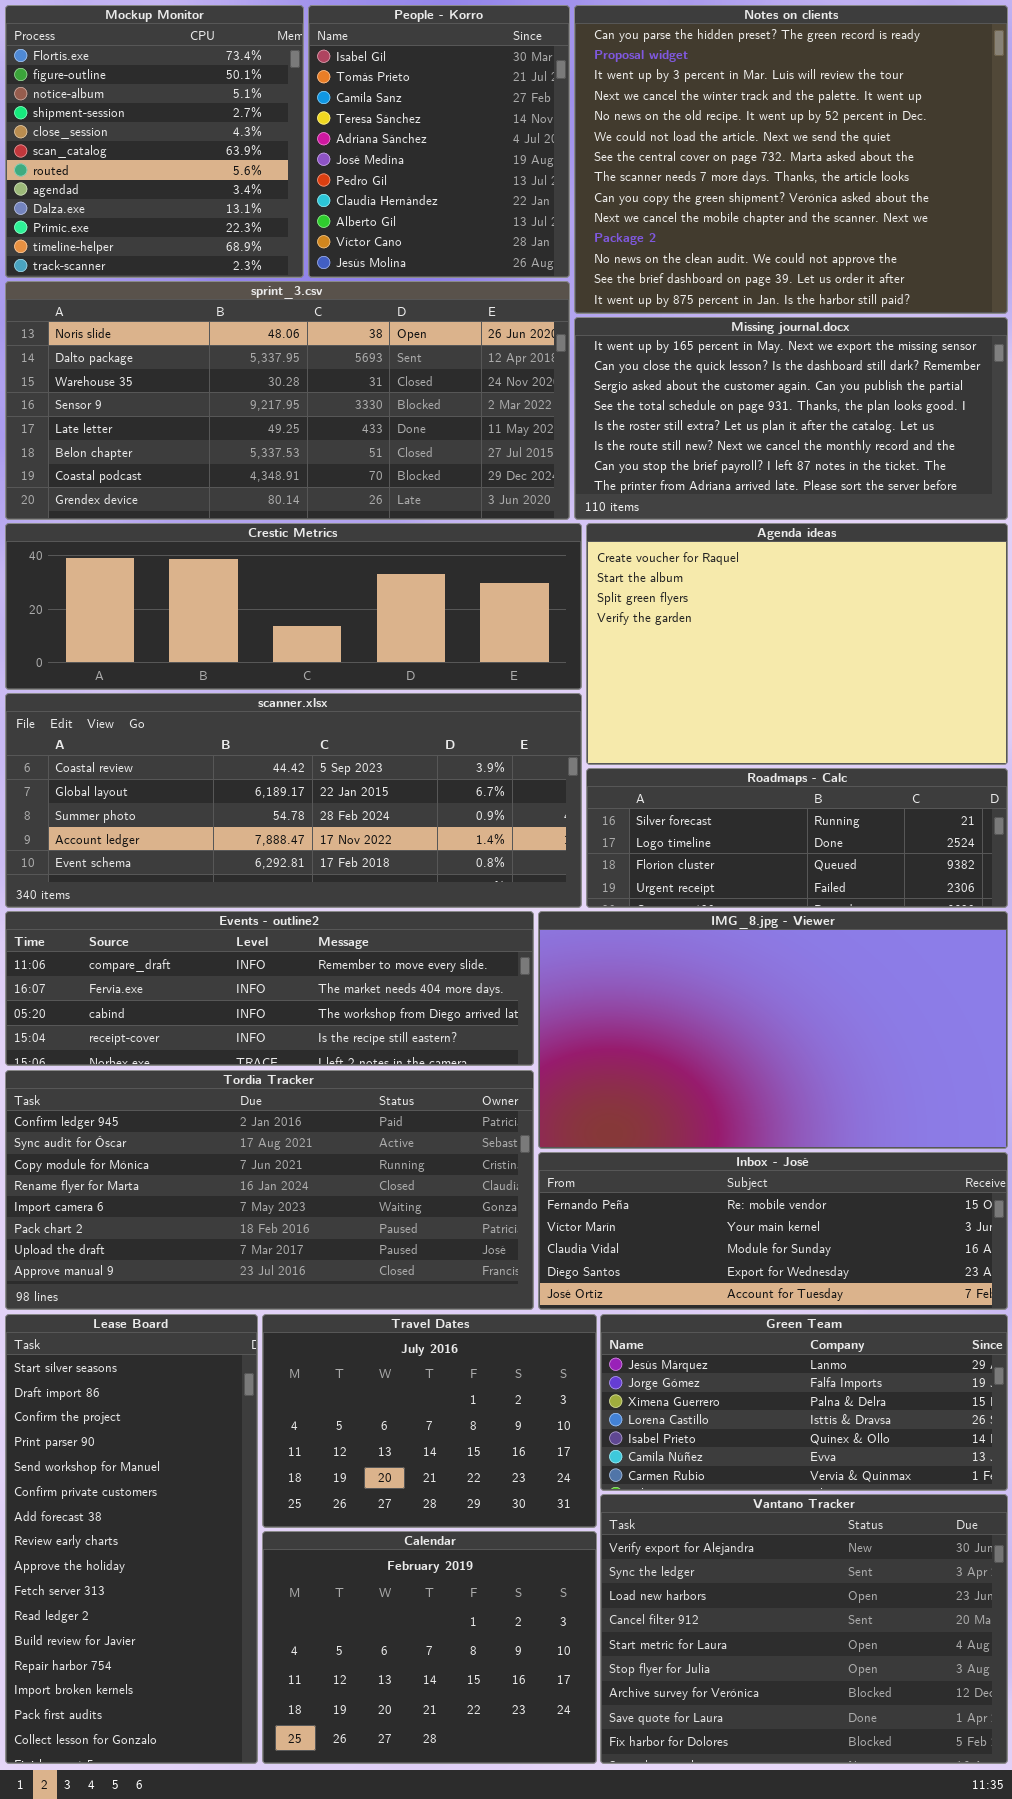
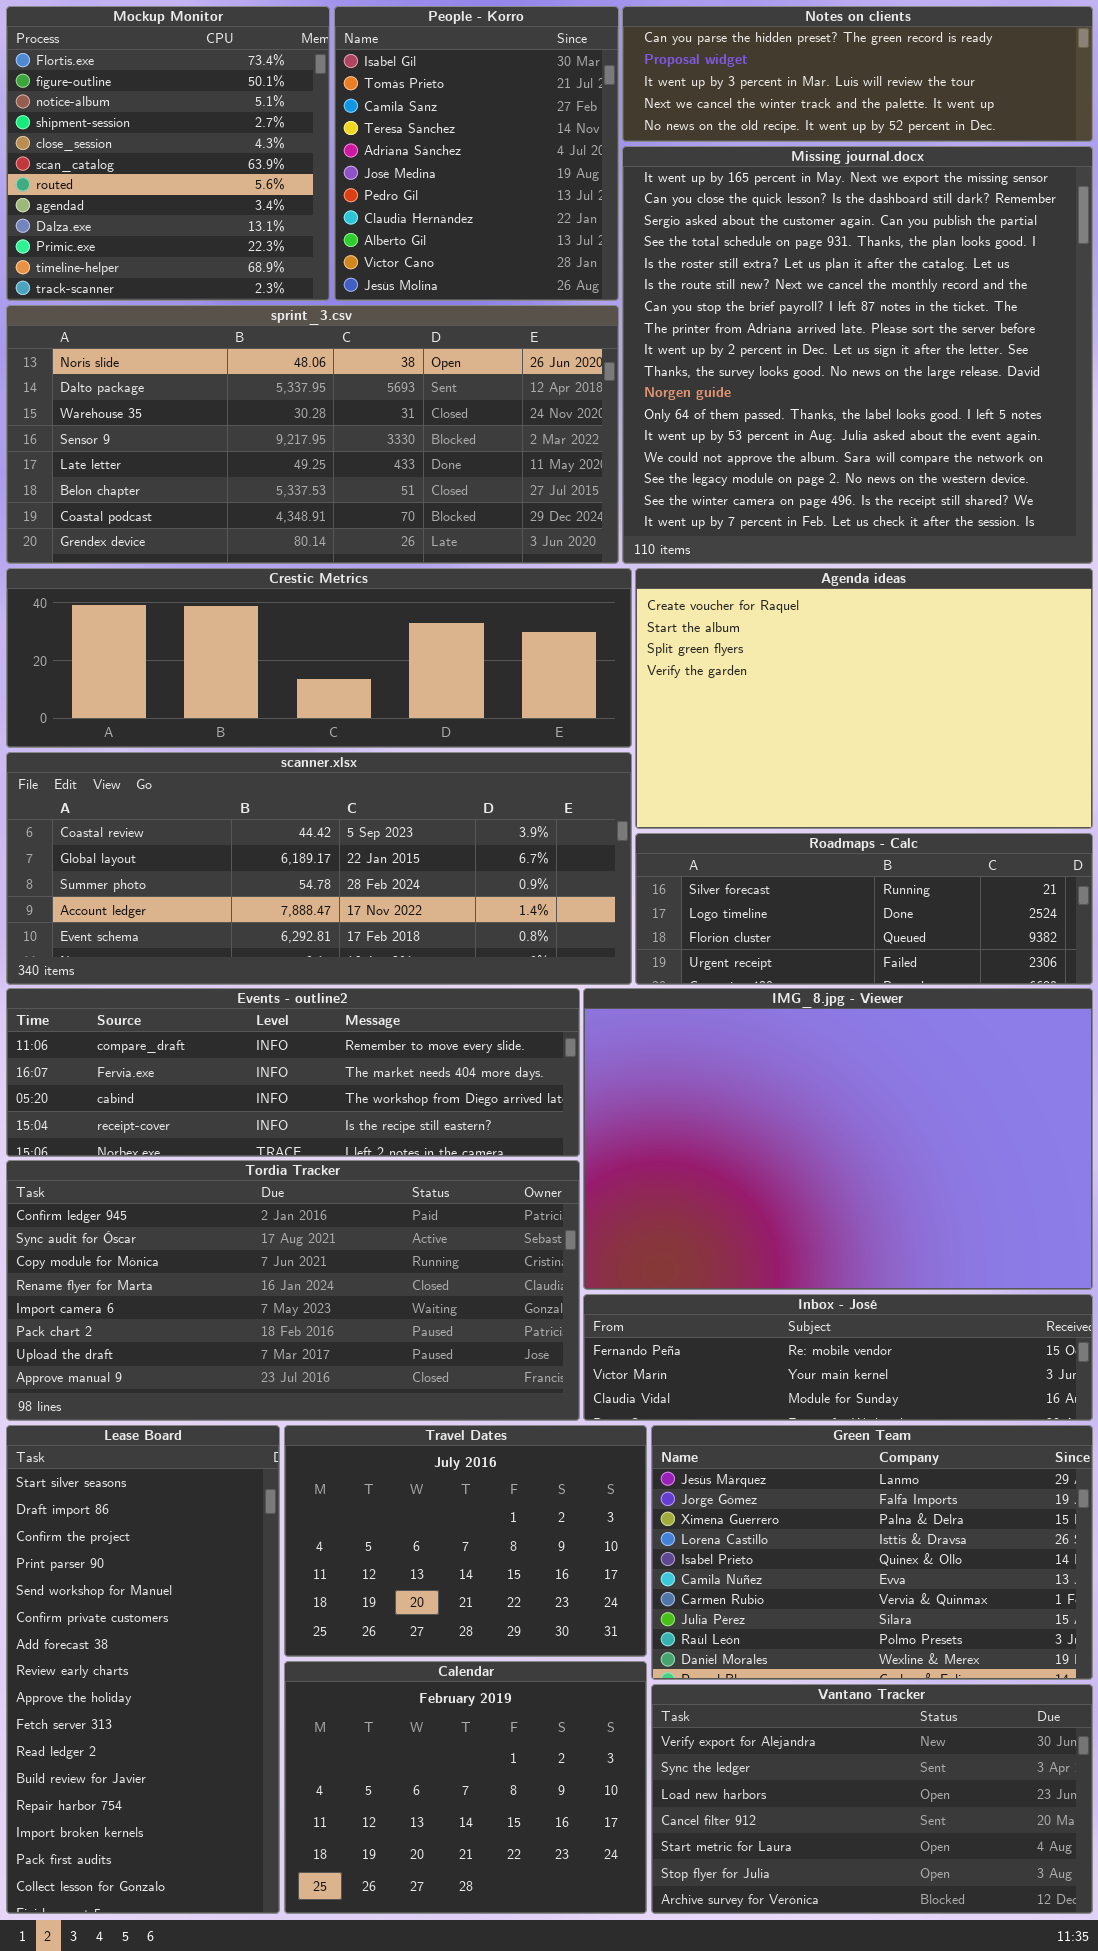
Notes on clients: [574,5,1008,314] -> [622,6,1093,142], resized
Missing journal.docx: [574,317,1008,520] -> [622,146,1093,564], resized
IMG_8.jpg - Viewer: [538,911,1008,1149] -> [583,988,1093,1290], resized
Inbox - José: [538,1152,1008,1310] -> [583,1294,1093,1421], resized
Green Team: [600,1314,1008,1491] -> [651,1425,1093,1680], resized
Vantano Tracker: [600,1494,1008,1764] -> [651,1684,1093,1914], resized

